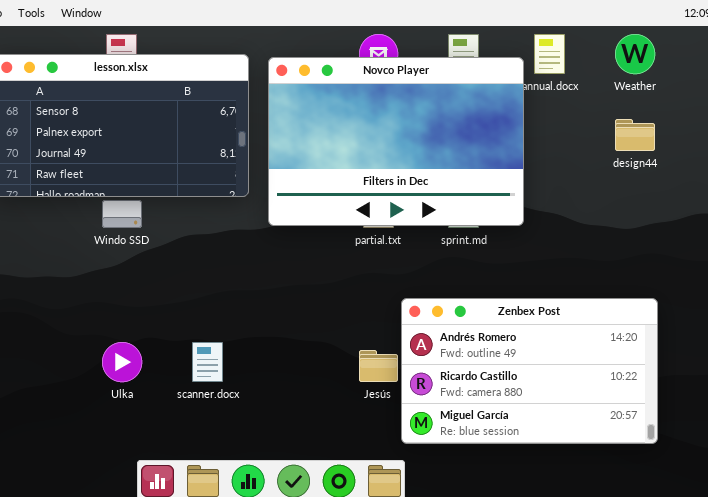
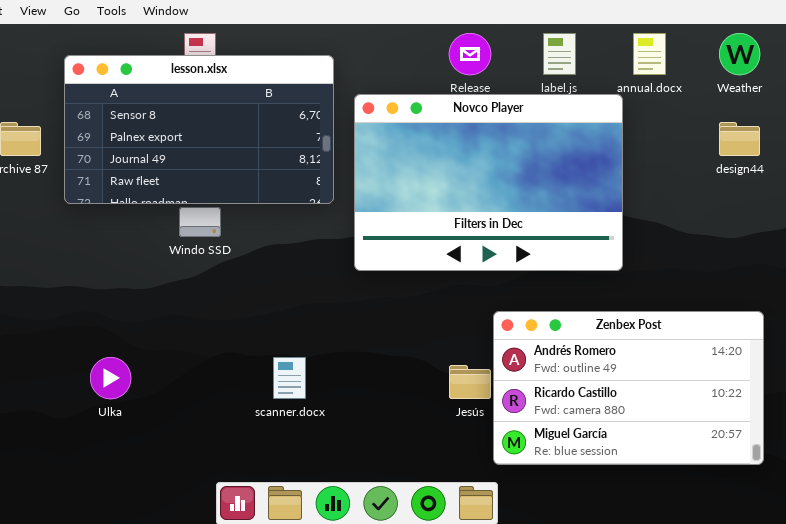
Novco Player: [268,57,524,226] -> [354,94,623,271], moved
Ulka: [102,342,142,382] -> [90,357,131,399], moved

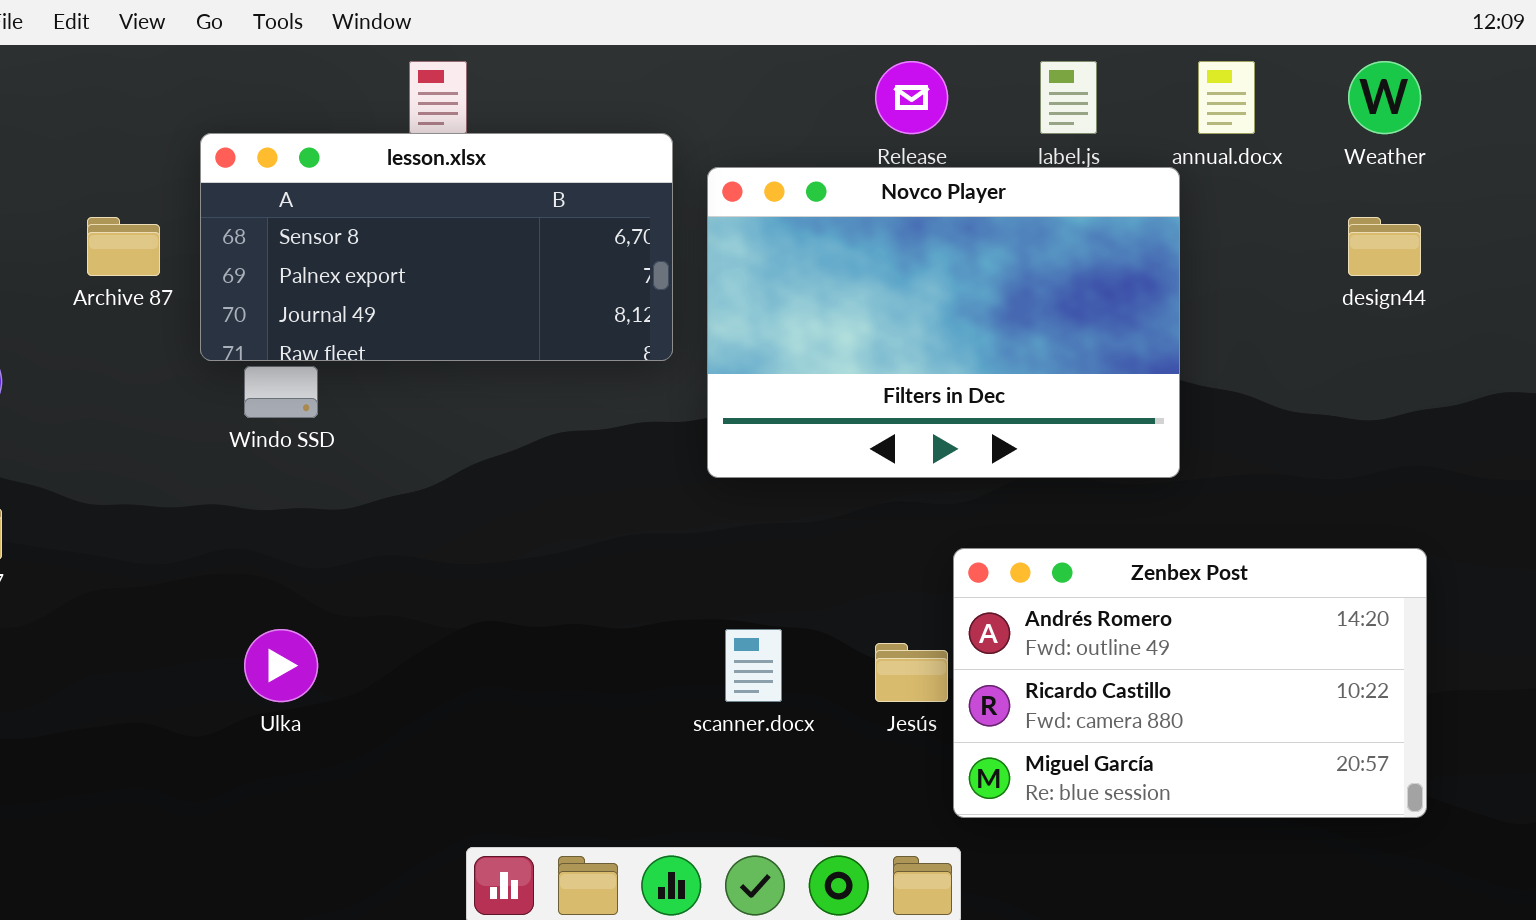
lesson.xlsx: [64,55,334,204] -> [200,133,673,361], resized
Windo SSD: [179,207,221,237] -> [244,366,318,418], moved
scanner.docx: [273,357,306,399] -> [725,629,782,702], moved

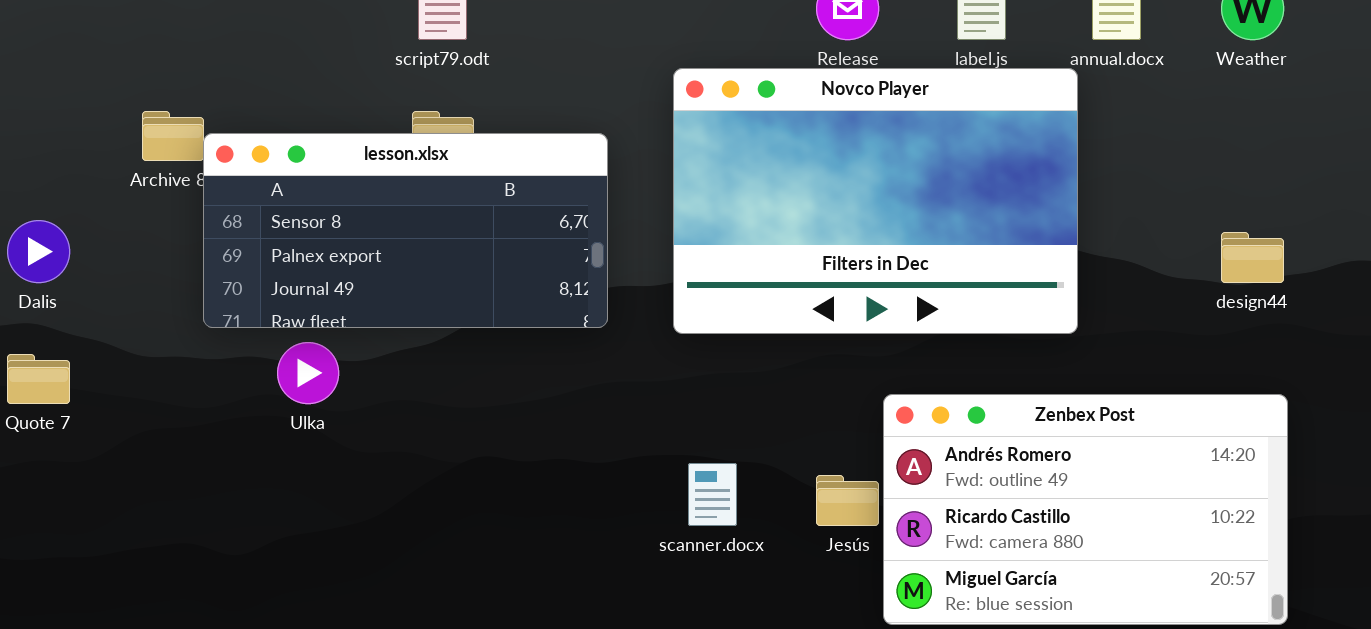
lesson.xlsx: [200,133,673,361] -> [203,133,608,328], moved
design44: [1348,217,1421,276] -> [1221,232,1284,283], moved
Ulka: [244,629,318,702] -> [277,342,339,404], moved

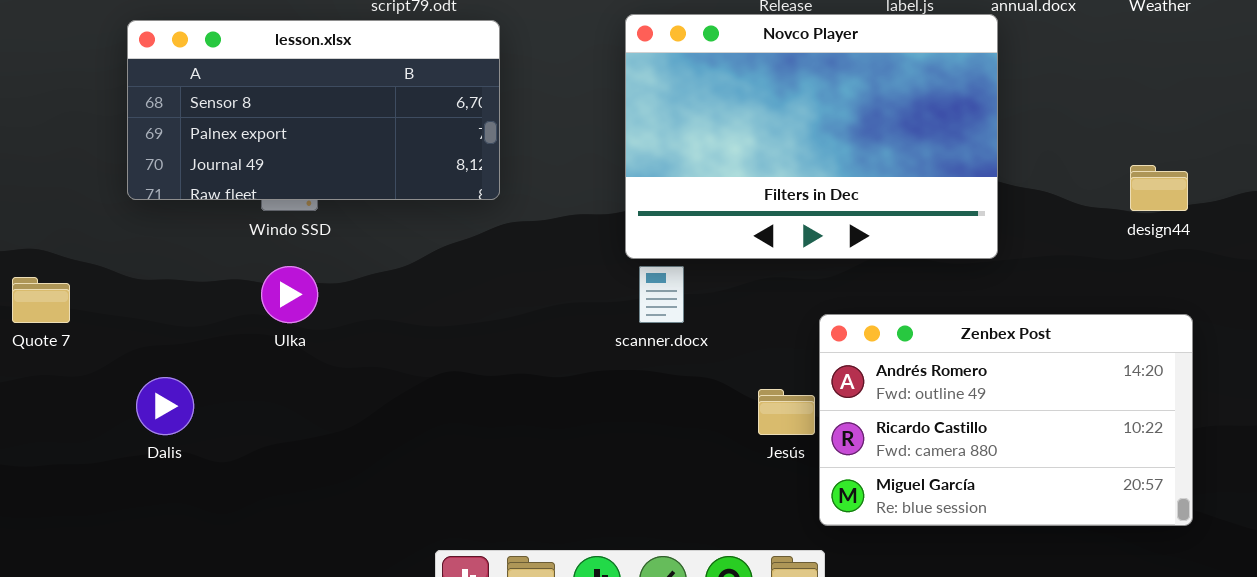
lesson.xlsx: [203,133,608,328] -> [127,20,500,200], moved
Dalis: [7,220,70,283] -> [136,377,194,435], moved
scanner.docx: [688,463,737,526] -> [639,266,684,323], moved

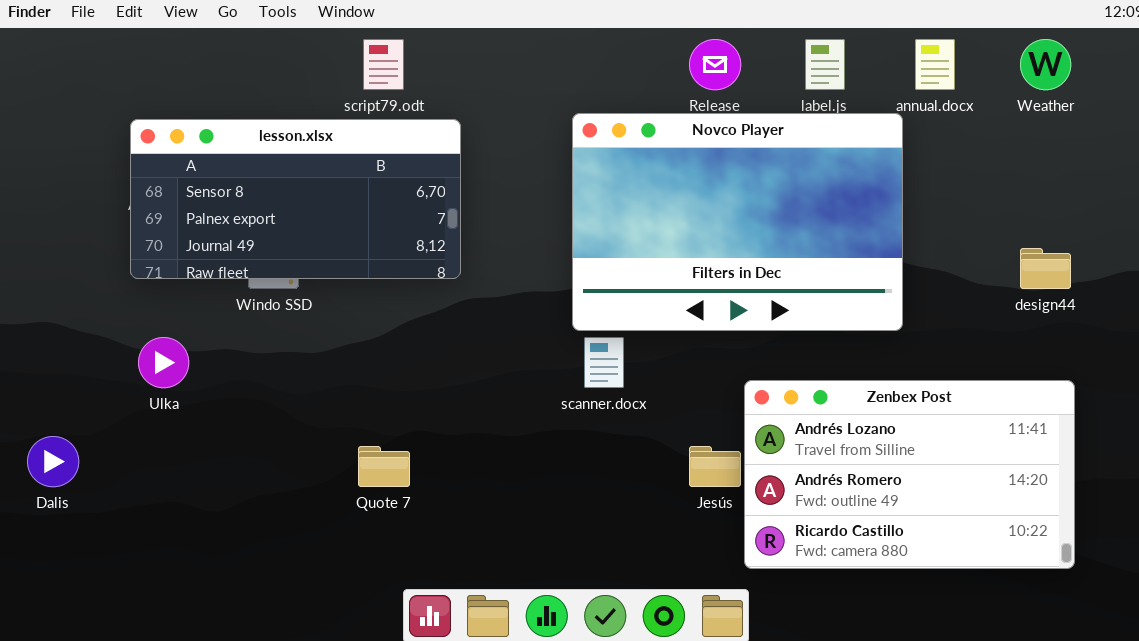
Ulka: [261,266,318,323] -> [138,337,189,388], moved
Quote 7: [12,277,70,323] -> [358,446,410,487], moved
Zenbex Post: [819,314,1193,526] -> [744,380,1075,569], scrolled up 1 row
Dalis: [136,377,194,435] -> [27,436,79,487], moved

